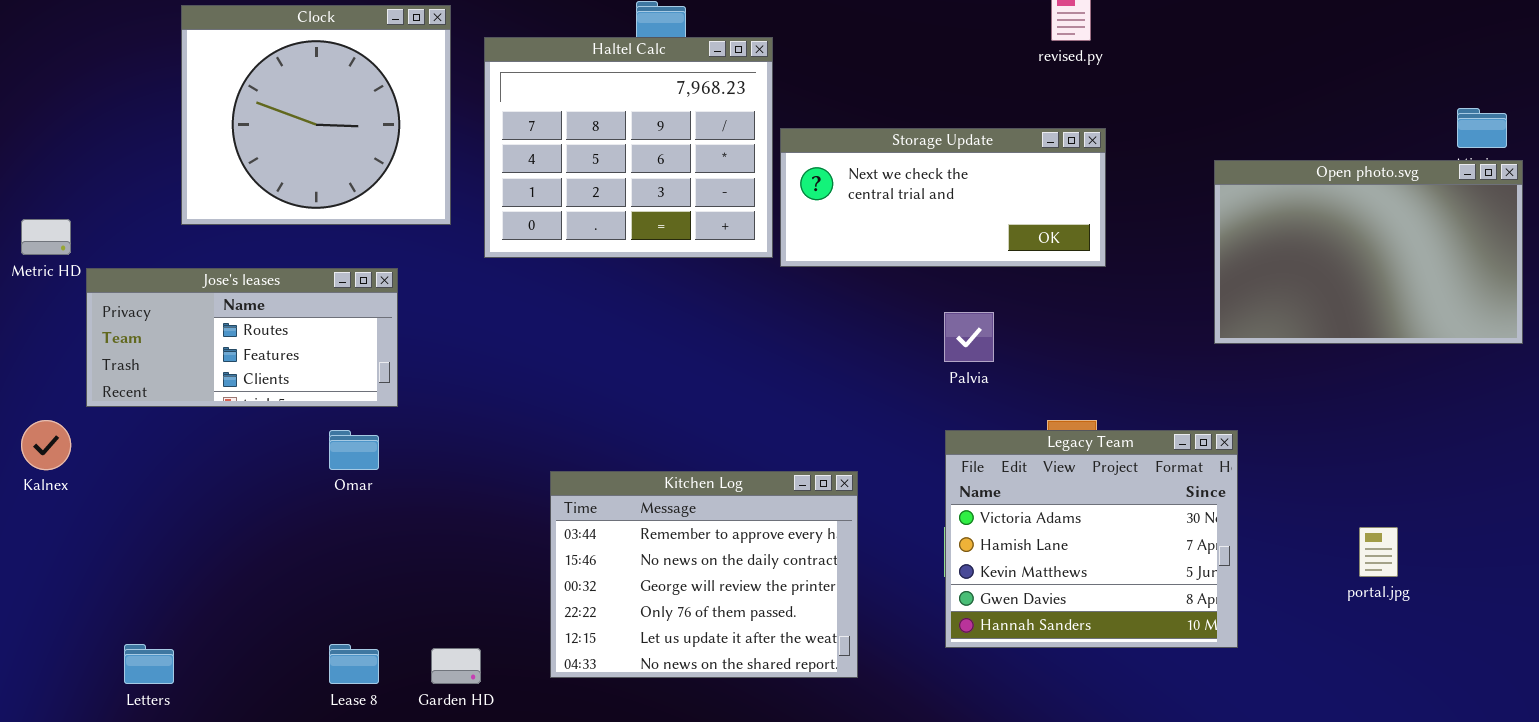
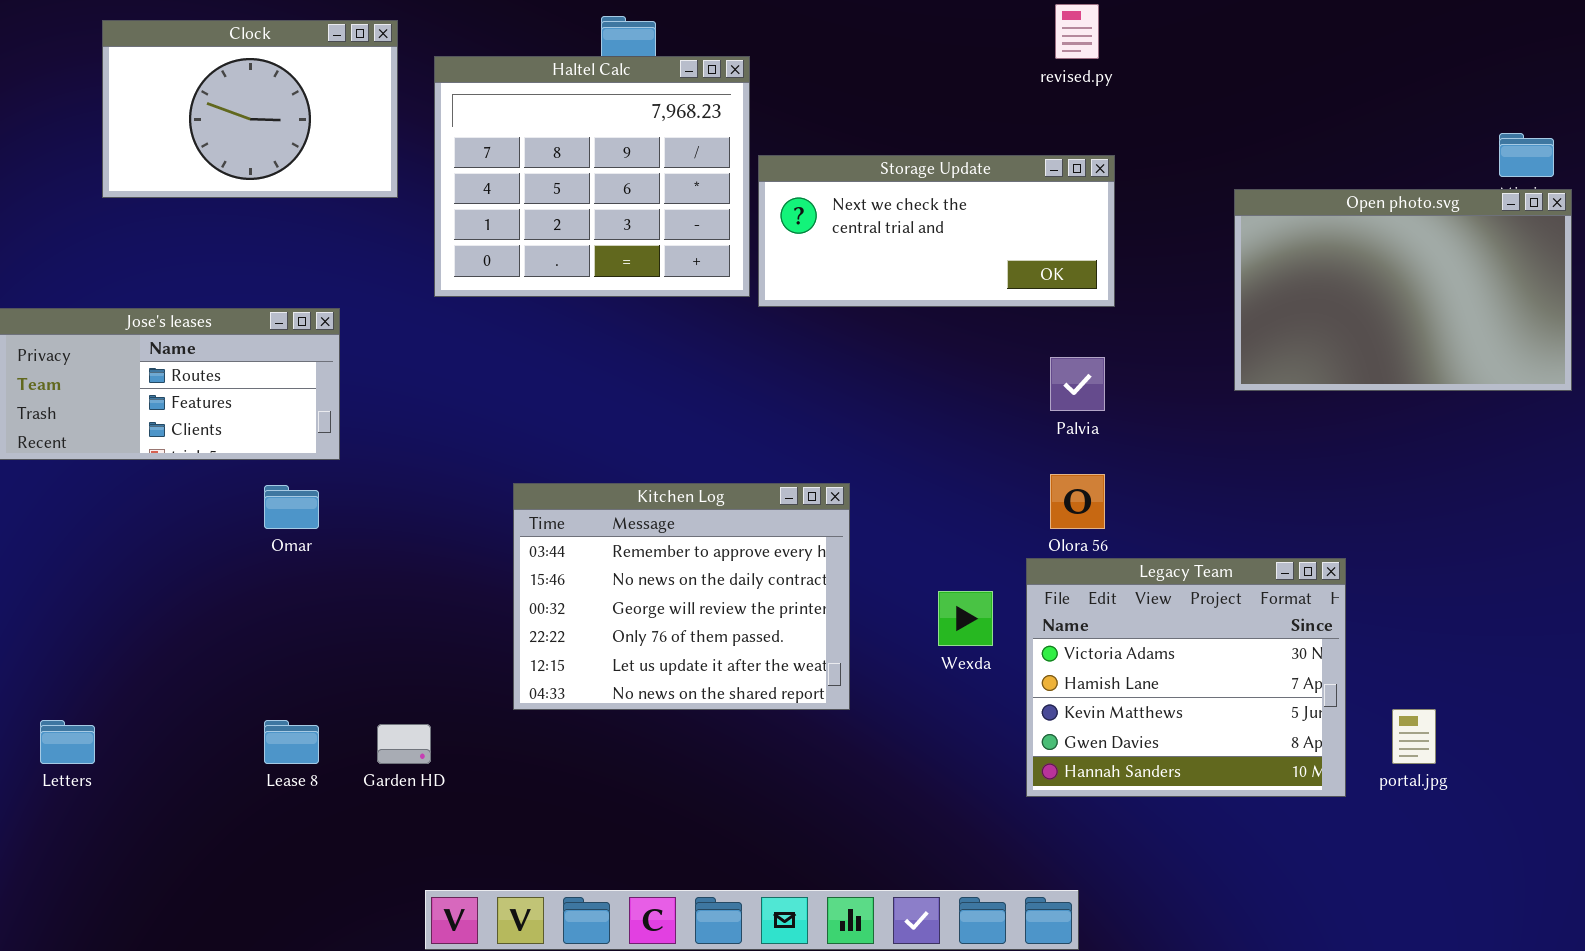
Clock: [181,5,451,225] -> [102,20,398,198], resized
Palvia: [944,312,994,362] -> [1050,357,1105,411], moved
Legacy Team: [945,430,1238,648] -> [1026,558,1346,797], moved
Kitchen Log: [550,471,858,678] -> [513,483,850,710], moved
portal.jpg: [1359,527,1398,577] -> [1392,709,1436,764], moved

